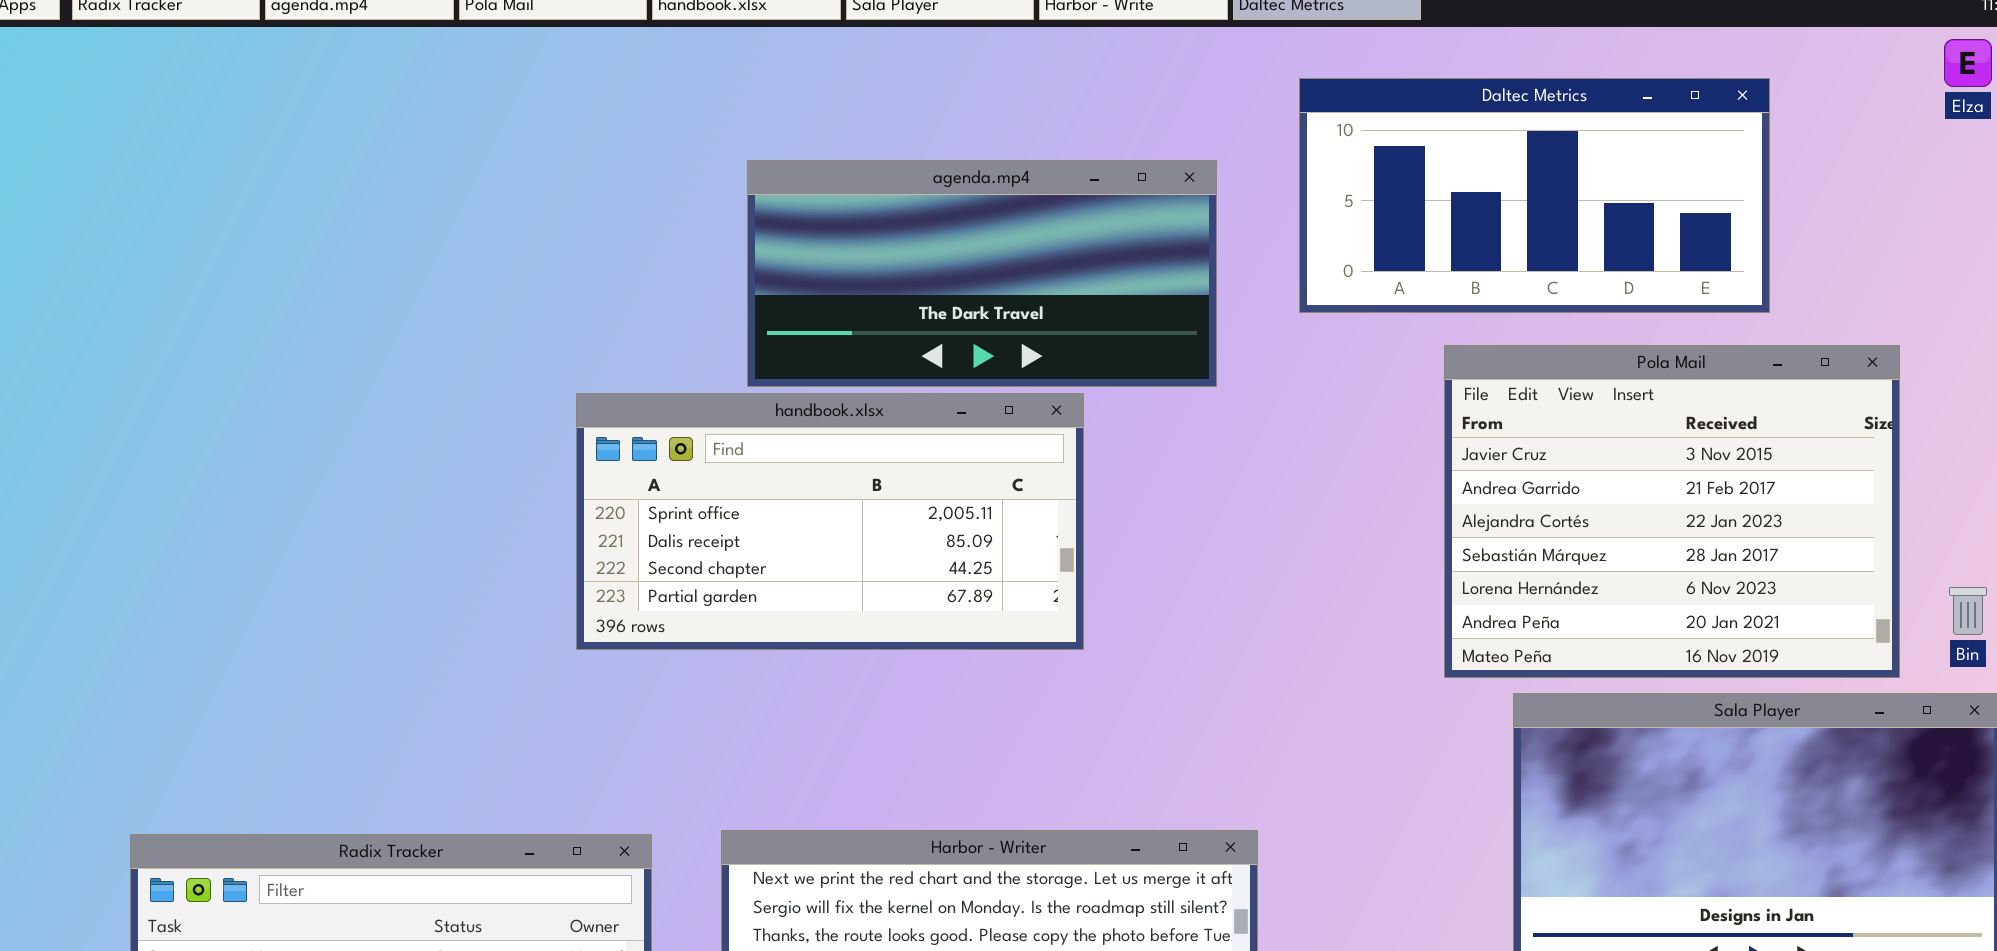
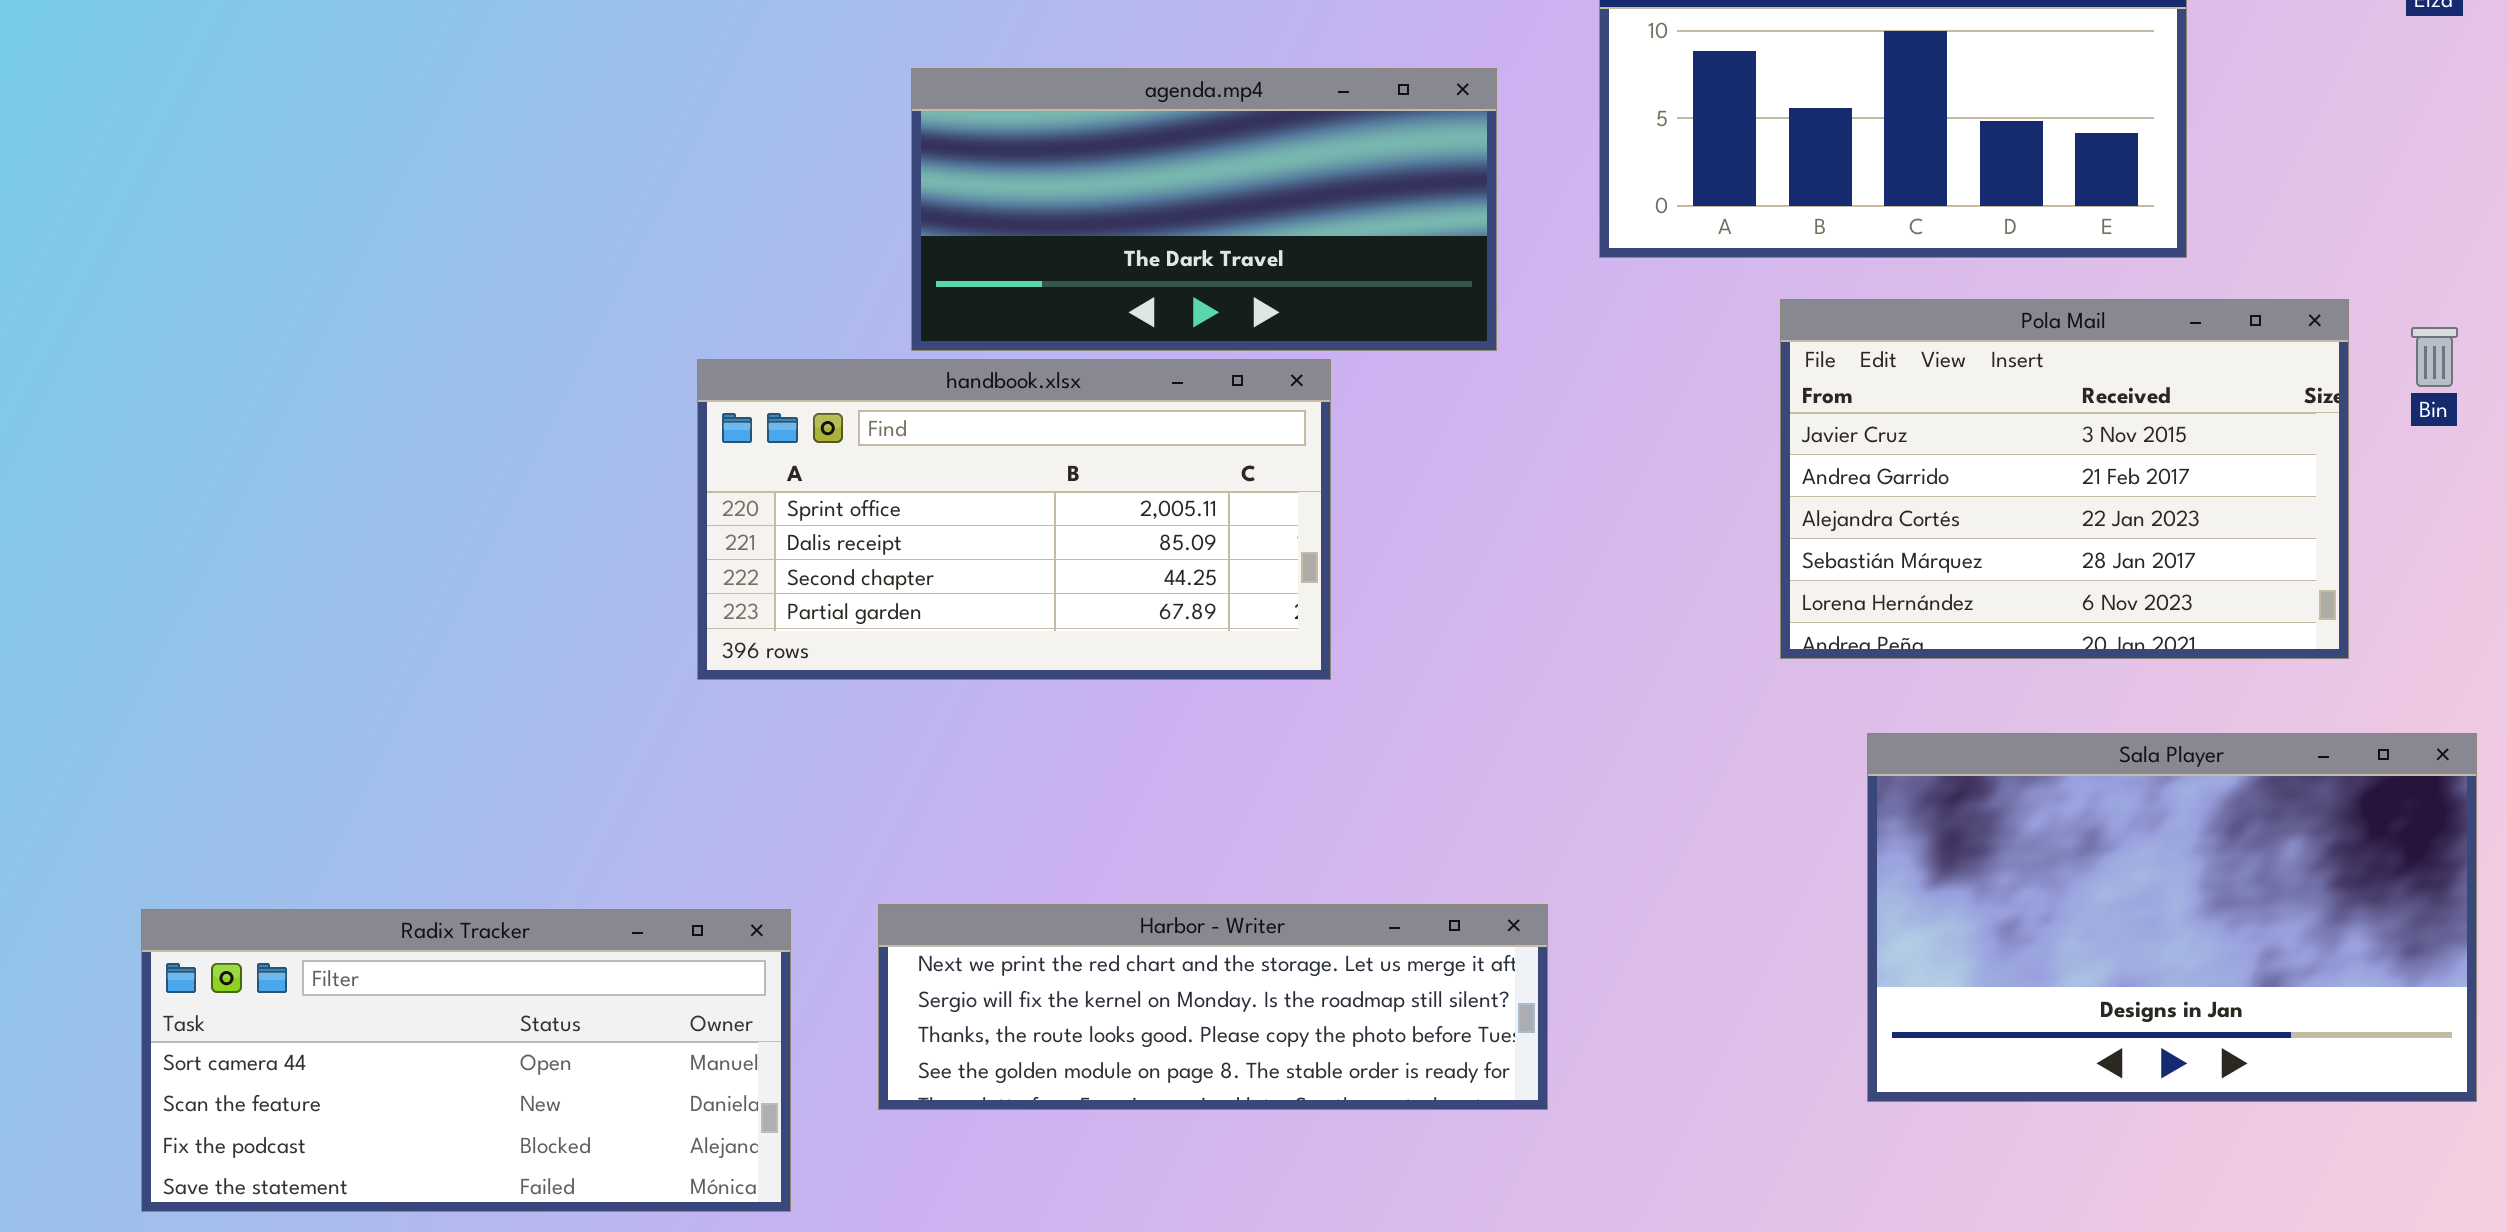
Pola Mail: [1444,345,1900,678] -> [1780,299,2349,659], resized
Bin: [1949,587,1987,635] -> [2411,327,2458,387], moved

